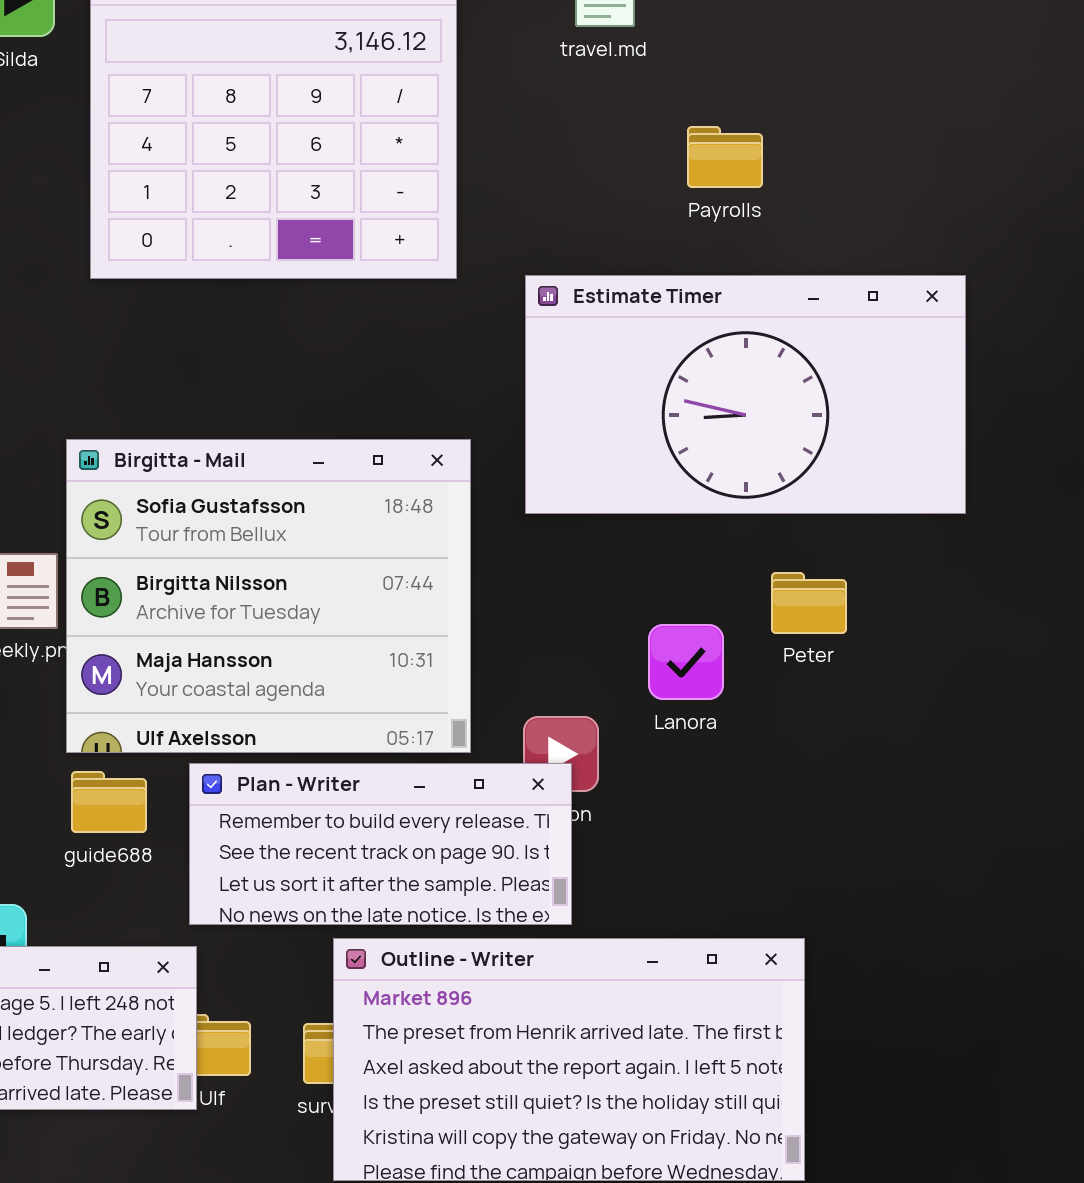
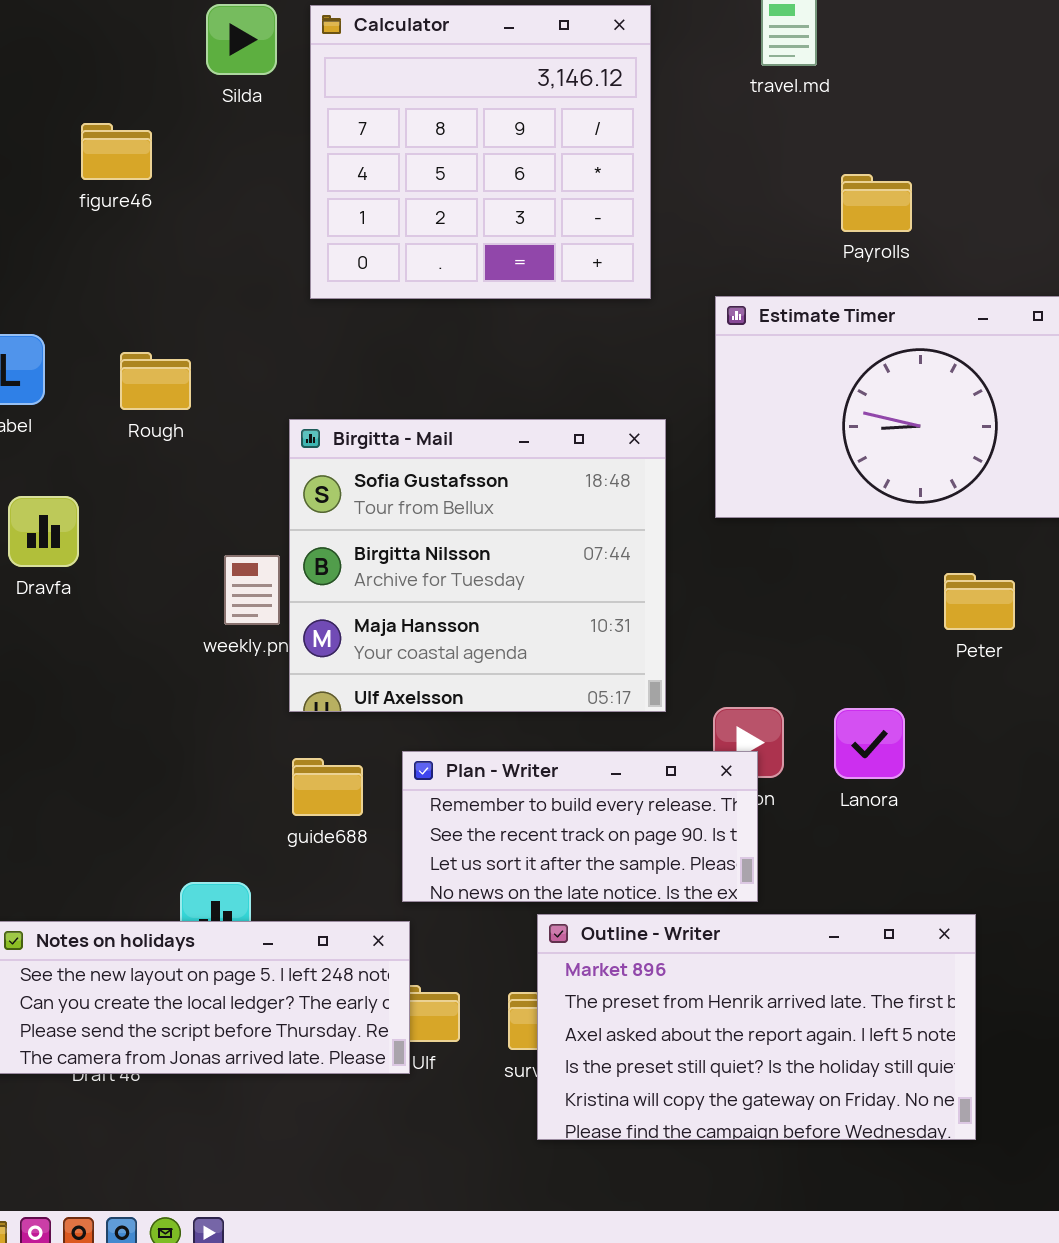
Payrolls: [687,126,763,188] -> [841,174,912,232], moved
Birgitta - Mail: [66,439,471,753] -> [289,419,666,712], moved
Lanora: [648,624,724,700] -> [834,708,905,779], moved

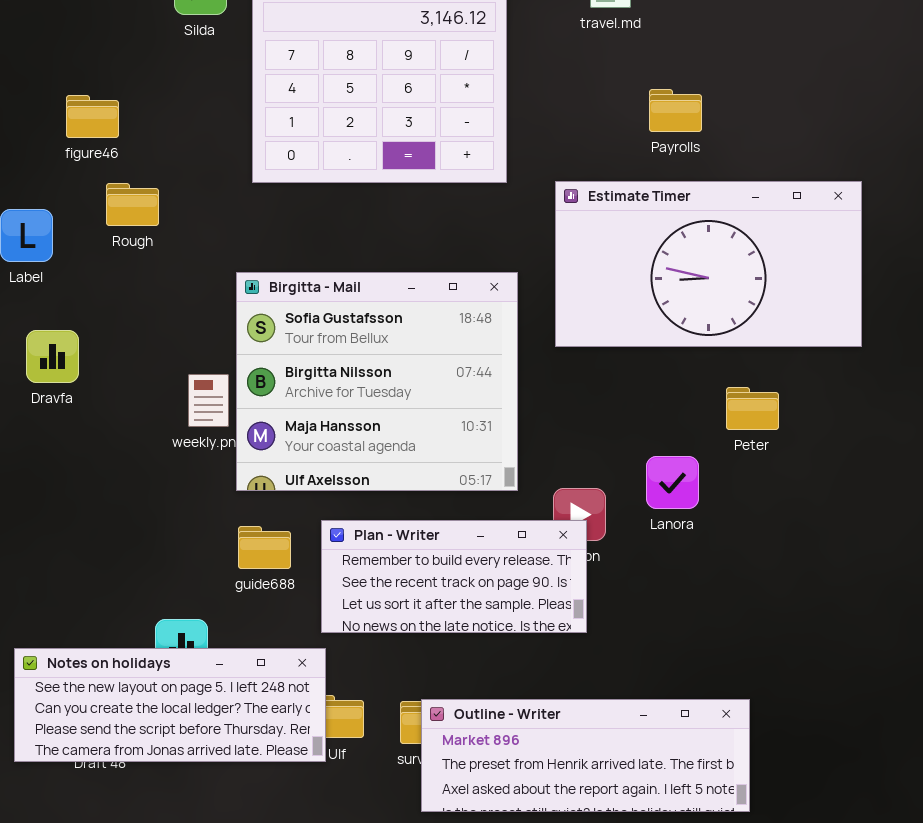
figure46: [81,123,152,180] -> [66,95,119,138], moved
Rough: [120,352,191,410] -> [106,183,159,226], moved
Lanora: [834,708,905,779] -> [646,456,699,509], moved
Outline - Writer: [537,914,976,1140] -> [421,699,750,812], resized

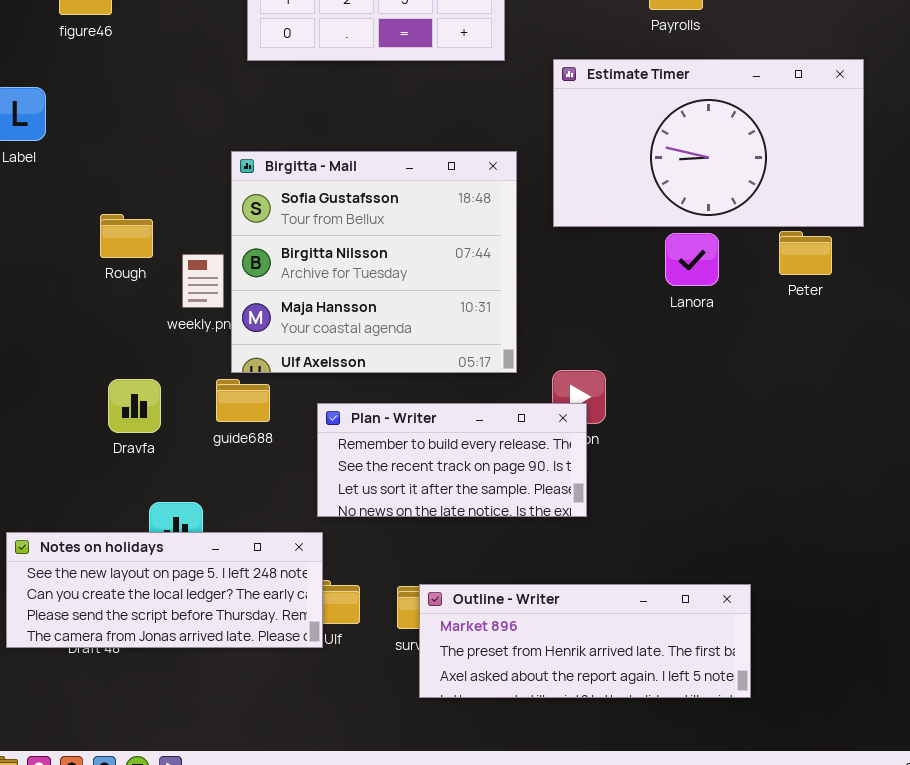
Rough: [106,183,159,226] -> [100,214,153,258], moved
Dravfa: [26,330,79,383] -> [108,379,161,433], moved
Peter: [726,387,779,430] -> [779,231,832,275], moved
Lanora: [646,456,699,509] -> [665,233,719,286], moved
guide688: [238,526,291,569] -> [216,379,270,422], moved

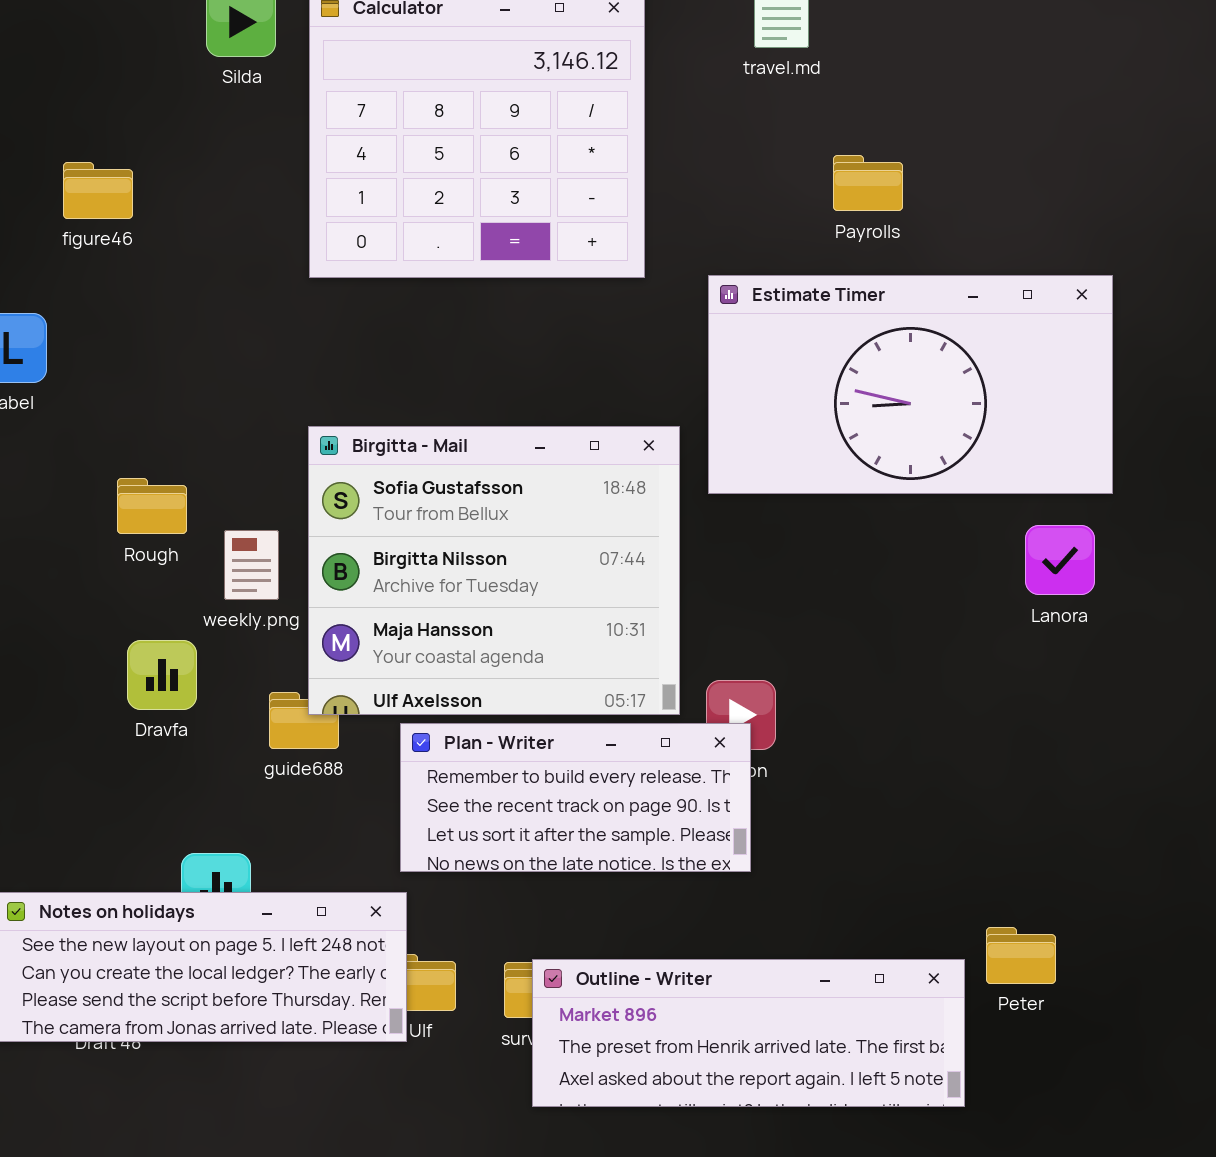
Birgitta - Mail: [231,151,517,373] -> [308,426,680,715], moved
Peter: [779,231,832,275] -> [986,927,1056,984], moved
Lanora: [665,233,719,286] -> [1025,525,1095,595], moved
Dravfa: [108,379,161,433] -> [127,640,197,710], moved

